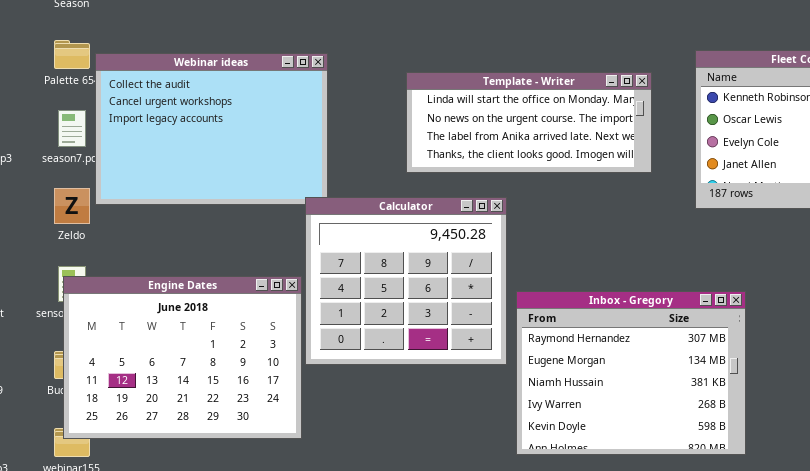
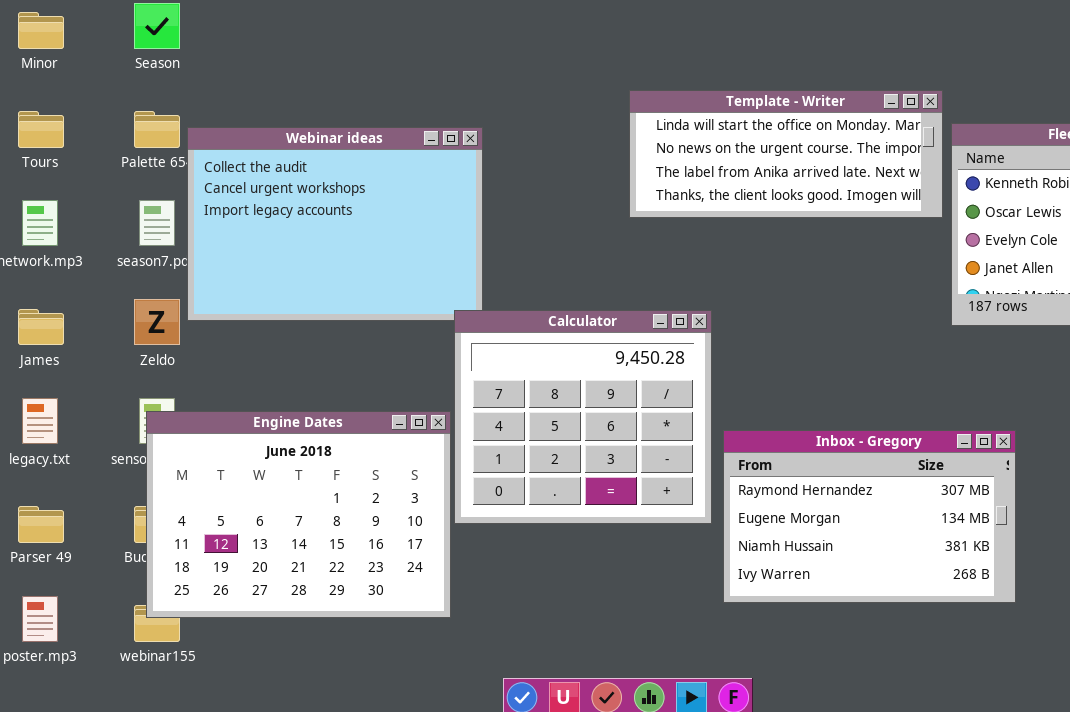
Template - Writer: [406,72,652,173] -> [629,90,943,218], moved
Inbox - Gregory: [516,291,746,455] -> [723,430,1016,603], resized

